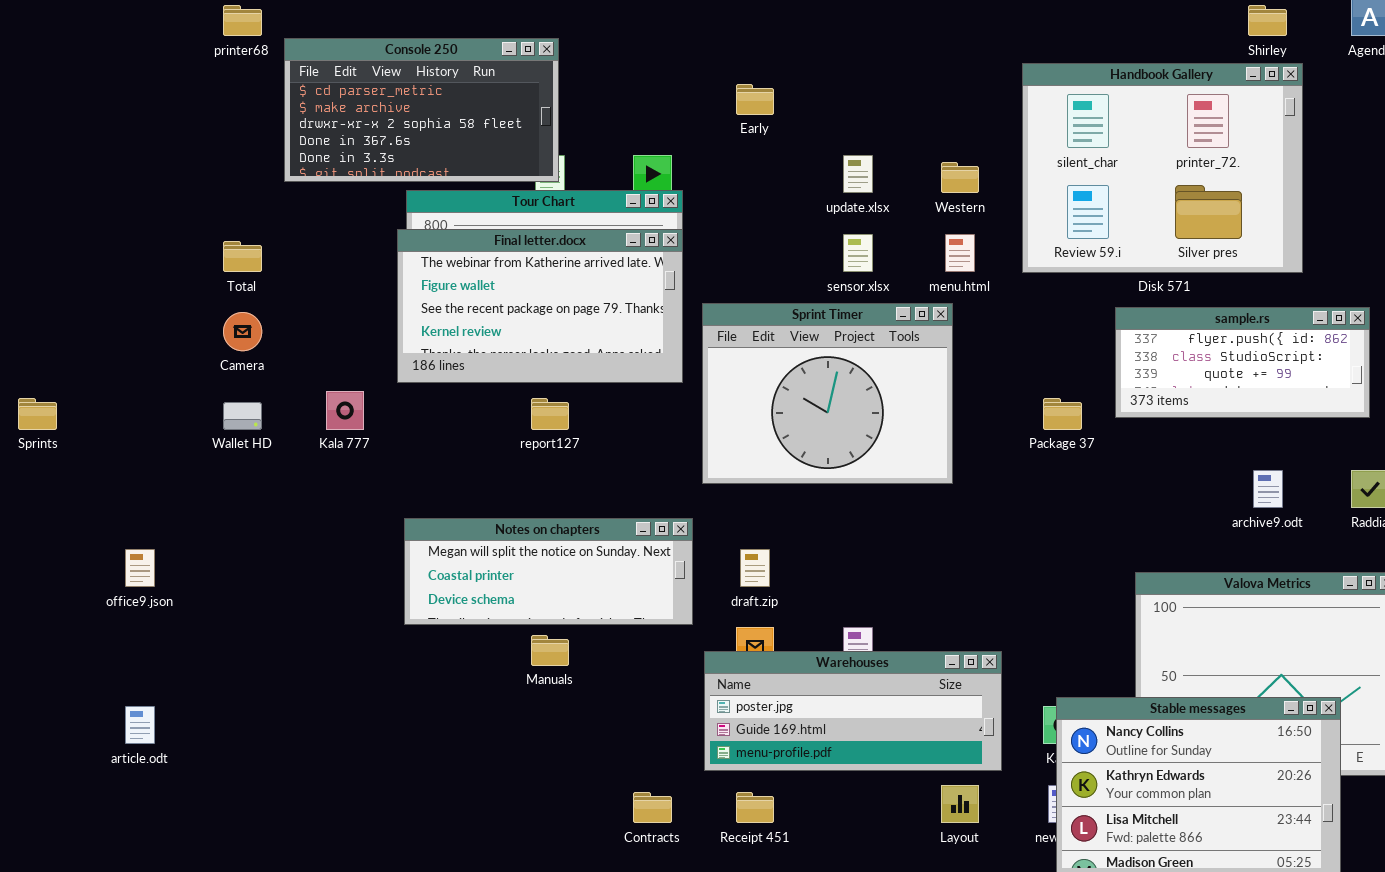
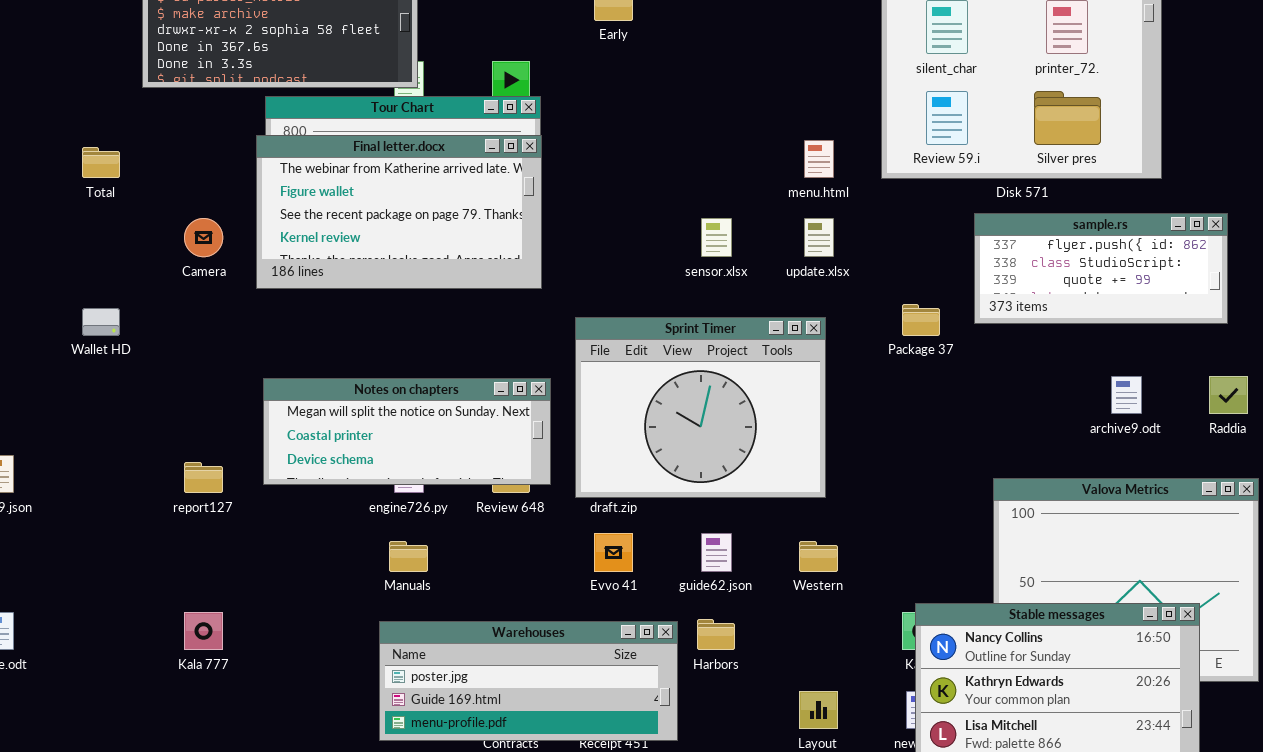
update.xlsx: [843,155,873,193] -> [804,218,834,257], moved
Western: [941,162,979,193] -> [799,541,838,572], moved
sensor.xlsx: [843,234,873,272] -> [701,218,732,257], moved
Sprint Timer: [702,303,953,484] -> [575,317,826,498], moved
Camera: [223,312,262,351] -> [184,218,223,257], moved
Kala 777: [326,391,364,430] -> [184,612,223,650], moved
report127: [531,398,569,430] -> [184,462,223,493], moved
Notes on chapters: [404,518,693,625] -> [263,378,551,485], moved
Warehouses: [704,651,1002,771] -> [379,621,678,741], moved

